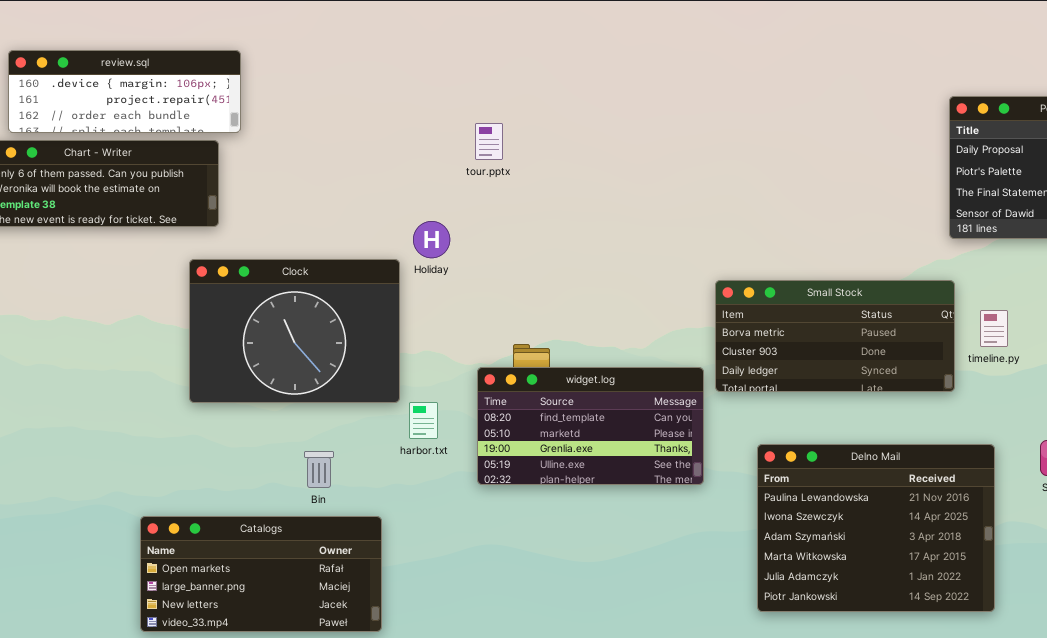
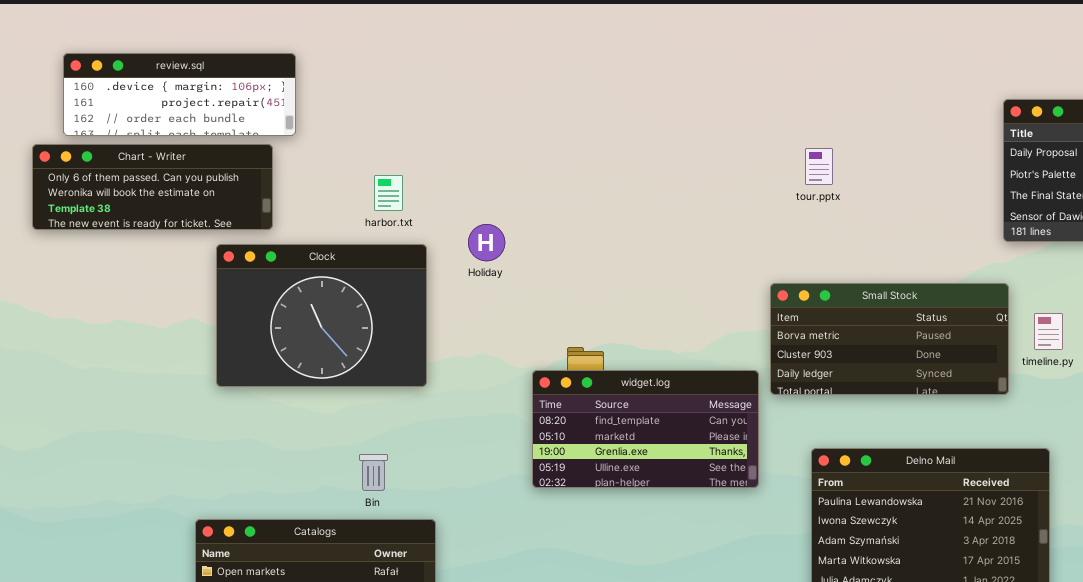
tour.pptx: [475,123,503,160] -> [805,148,833,185], moved
Clock: [189,259,400,403] -> [216,244,427,387], moved
harbor.txt: [409,402,438,439] -> [374,175,403,211], moved

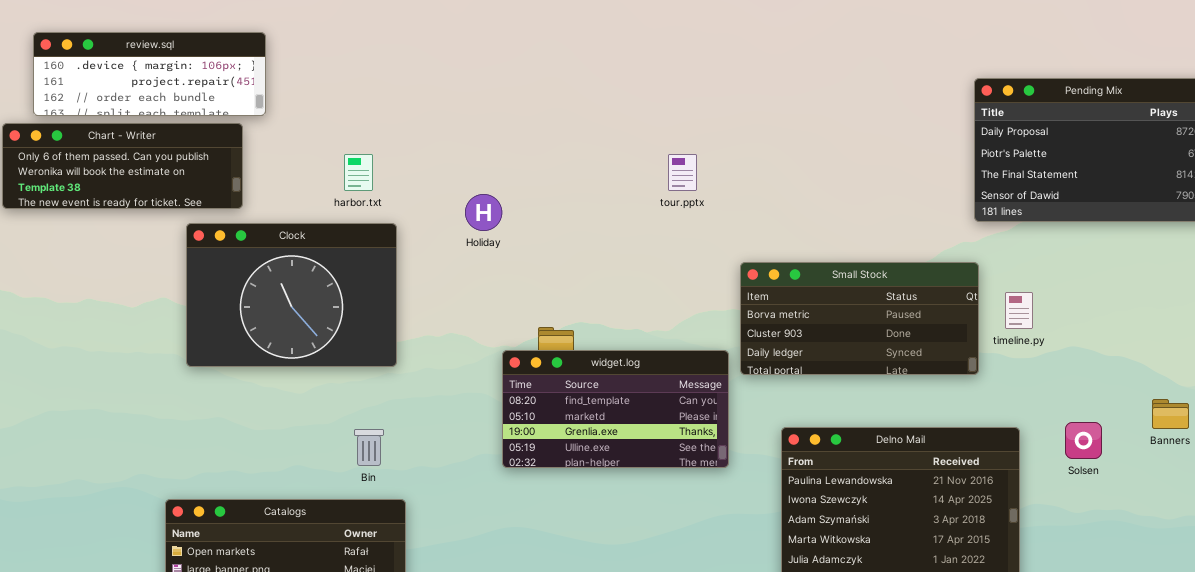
tour.pptx: [805,148,833,185] -> [668,154,697,191], moved
Holiday: [468,224,505,261] -> [465,194,502,231], moved
Bin: [359,454,388,491] -> [354,429,384,466], moved

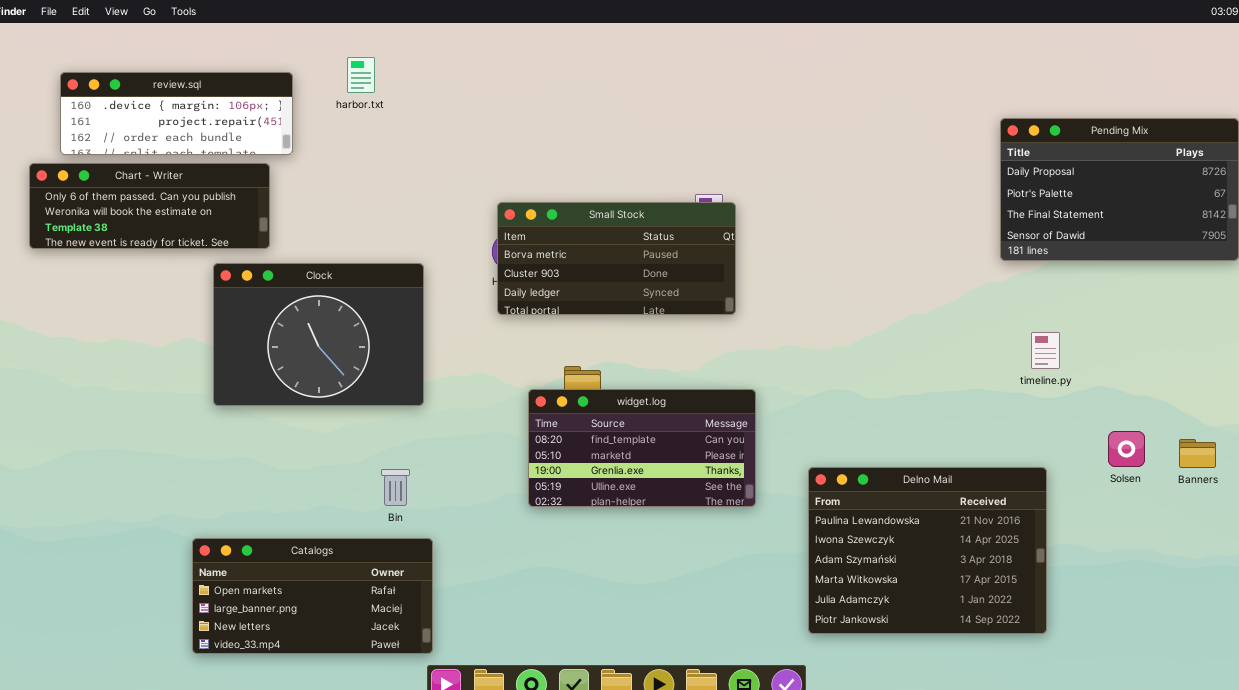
harbor.txt: [344,154,373,191] -> [347,57,375,93], moved
Small Stock: [740,262,979,375] -> [497,202,736,315], moved
Solsen: [1065,422,1102,459] -> [1108,431,1145,467], moved

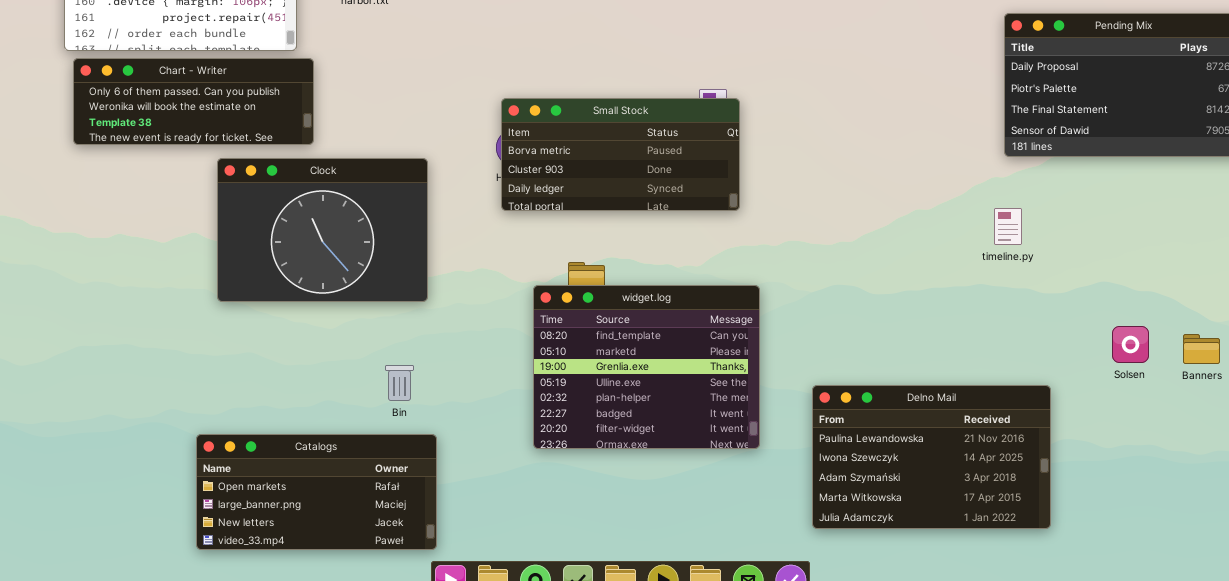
Chart - Writer: [29,163,270,249] -> [73,58,314,145], moved
timeline.py: [1031,332,1060,369] -> [994,208,1022,245], moved
widget.log: [528,389,756,507] -> [533,285,760,449], resized
Delno Mail: [808,467,1047,634] -> [812,385,1051,529], resized

